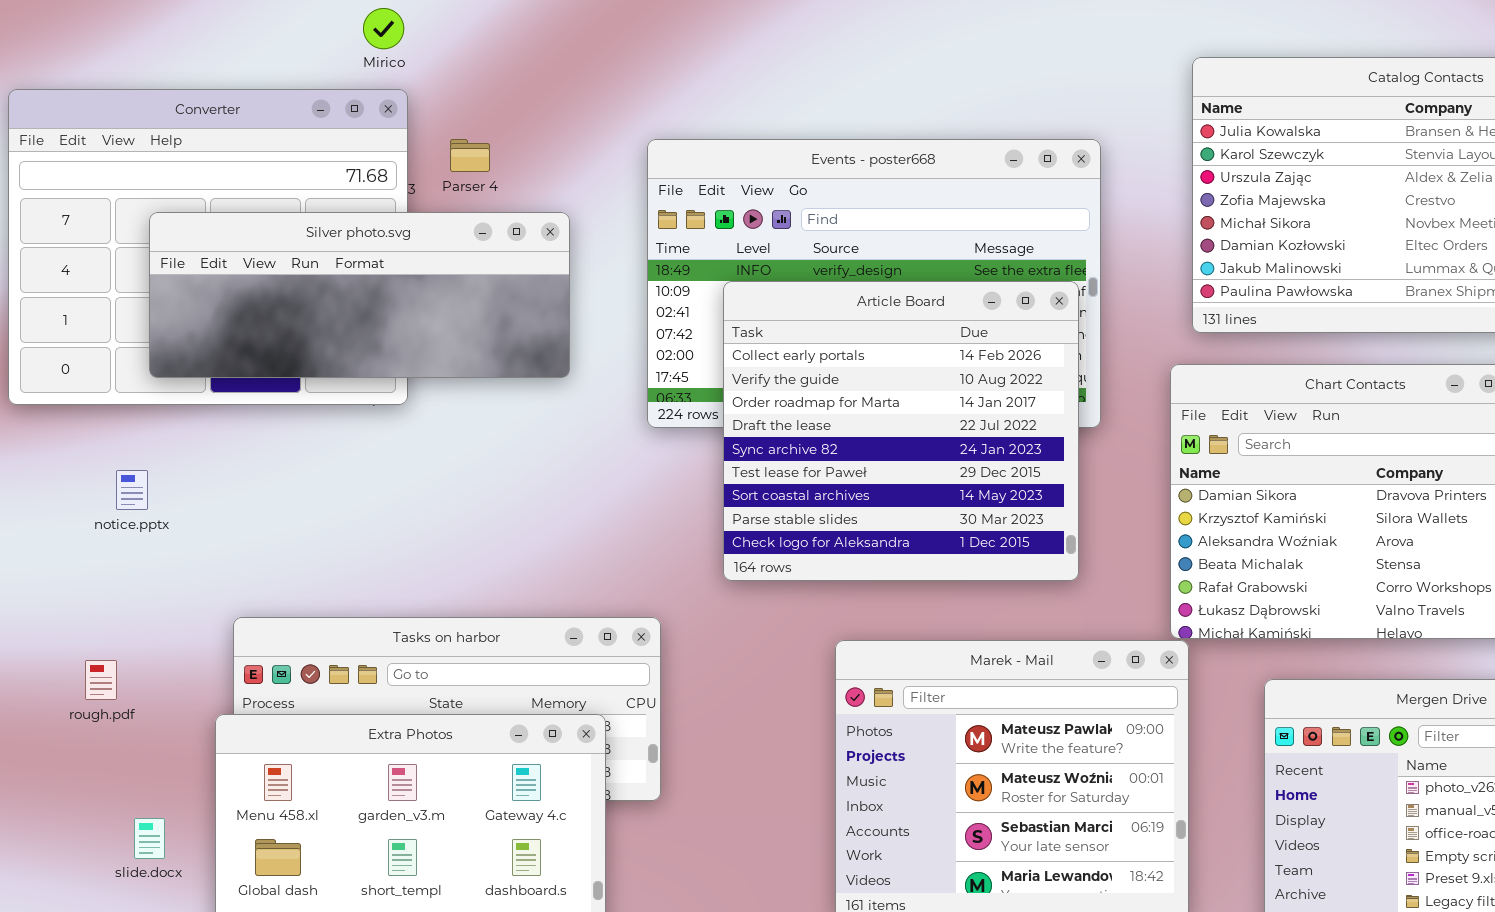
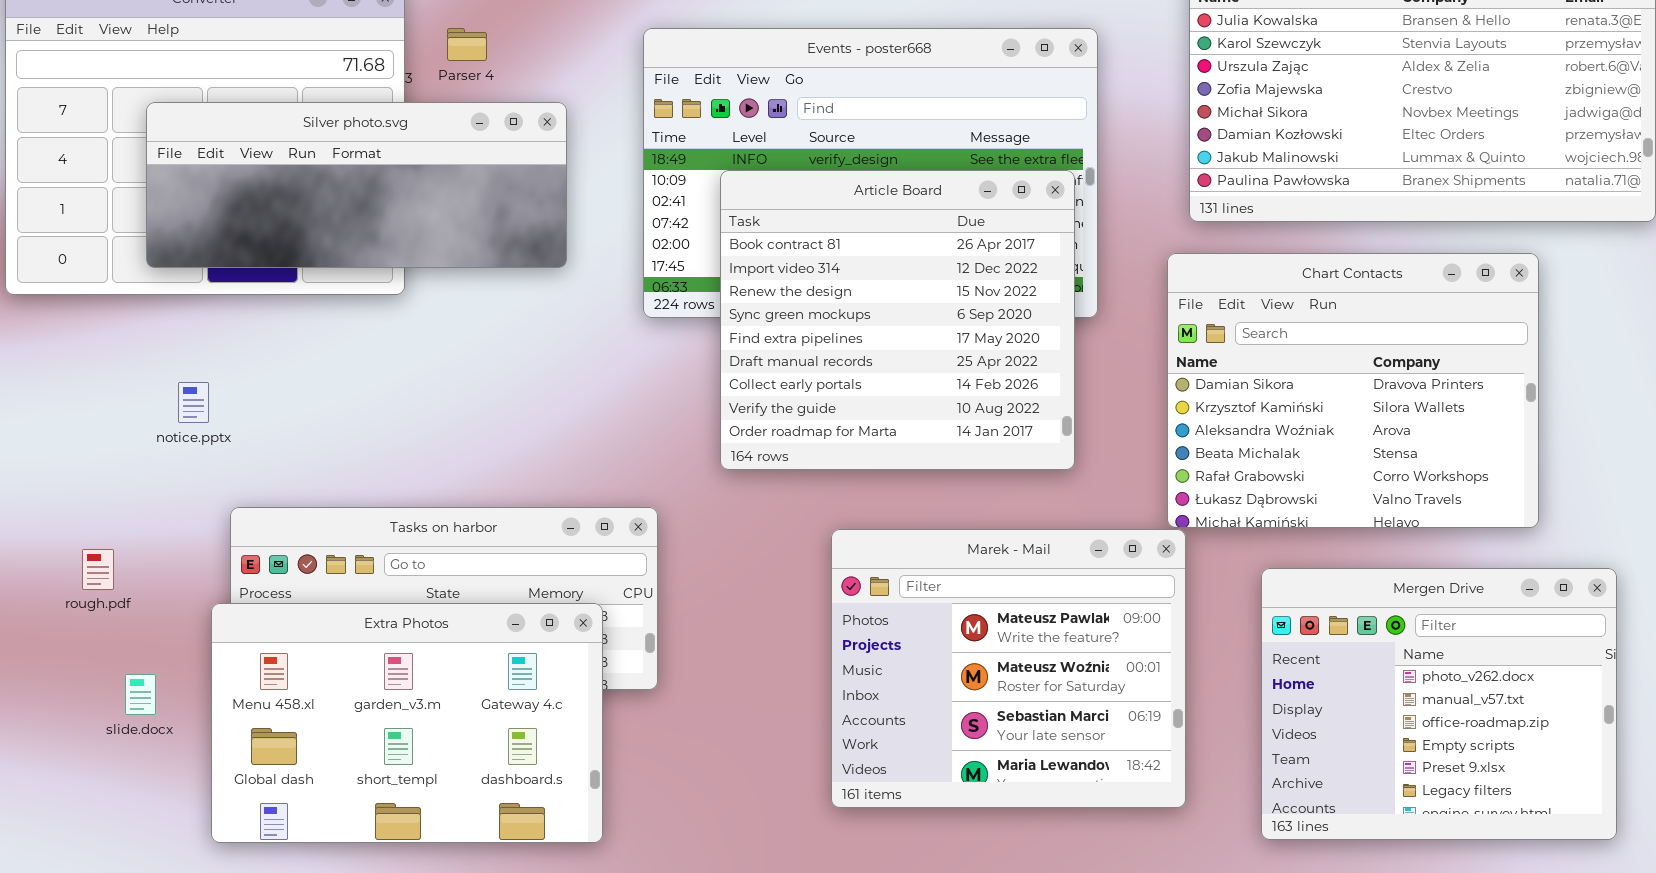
Article Board: [723,281,1079,581] -> [720,170,1075,470], scrolled up 6 rows
notice.pptx: [116,470,148,510] -> [178,382,209,423], moved
slide.docx: [134,818,165,859] -> [125,674,156,715], moved

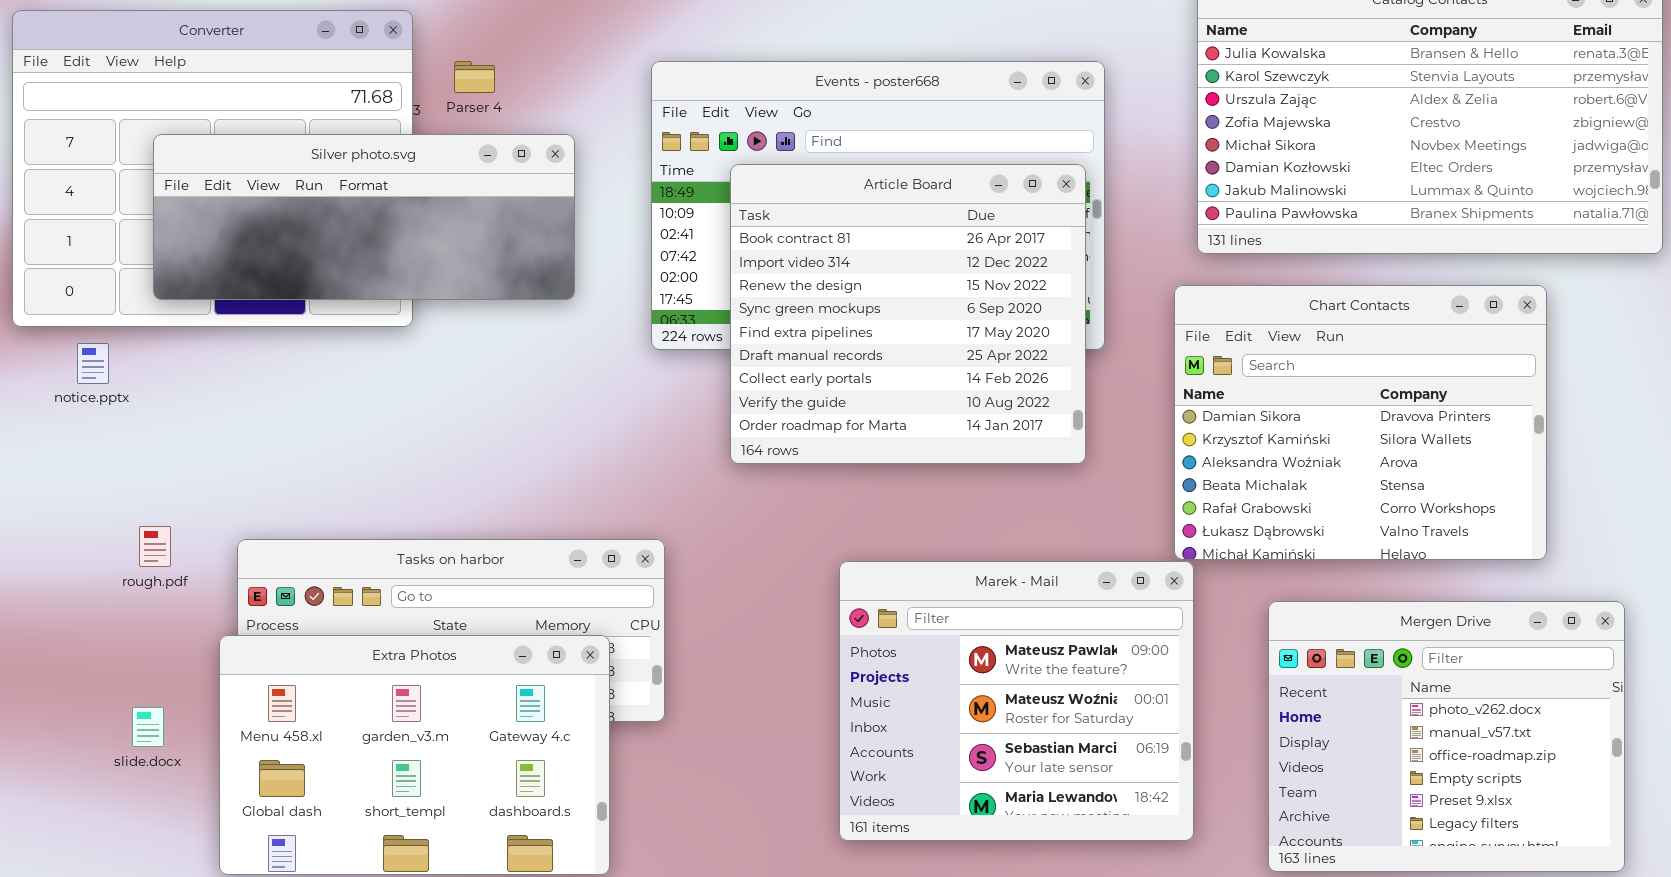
Article Board: [720,170,1075,470] -> [730,164,1086,464], moved
notice.pptx: [178,382,209,423] -> [77,343,109,384], moved
rough.pdf: [82,549,114,590] -> [139,526,171,567], moved

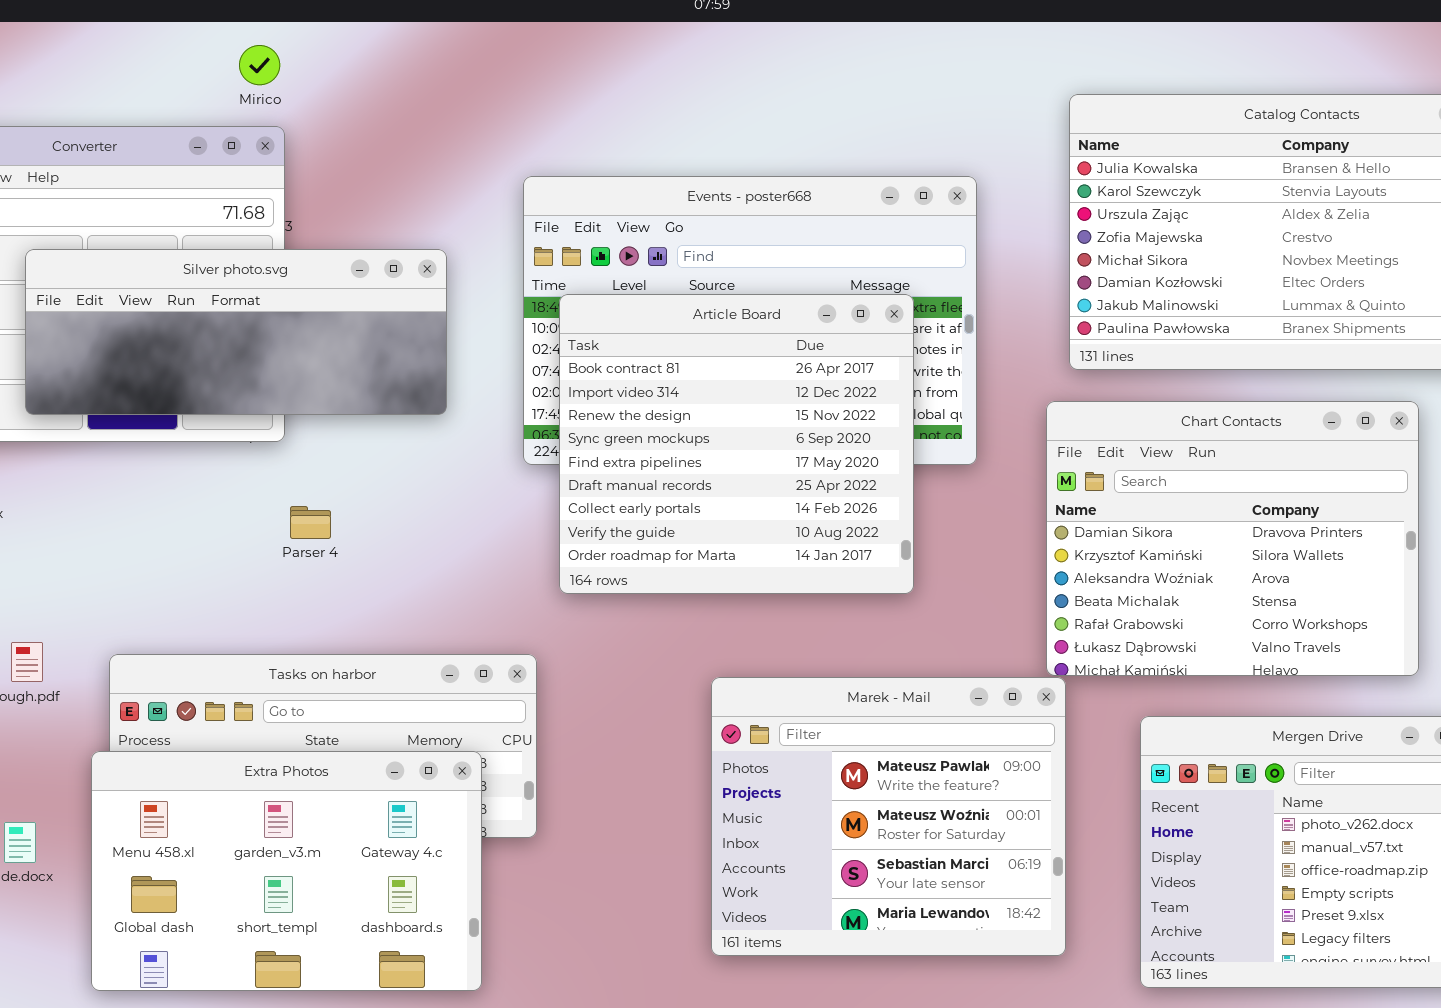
Parser 4: [454,61,495,93] -> [290,506,331,539], moved
Article Board: [730,164,1086,464] -> [559,294,914,594], moved

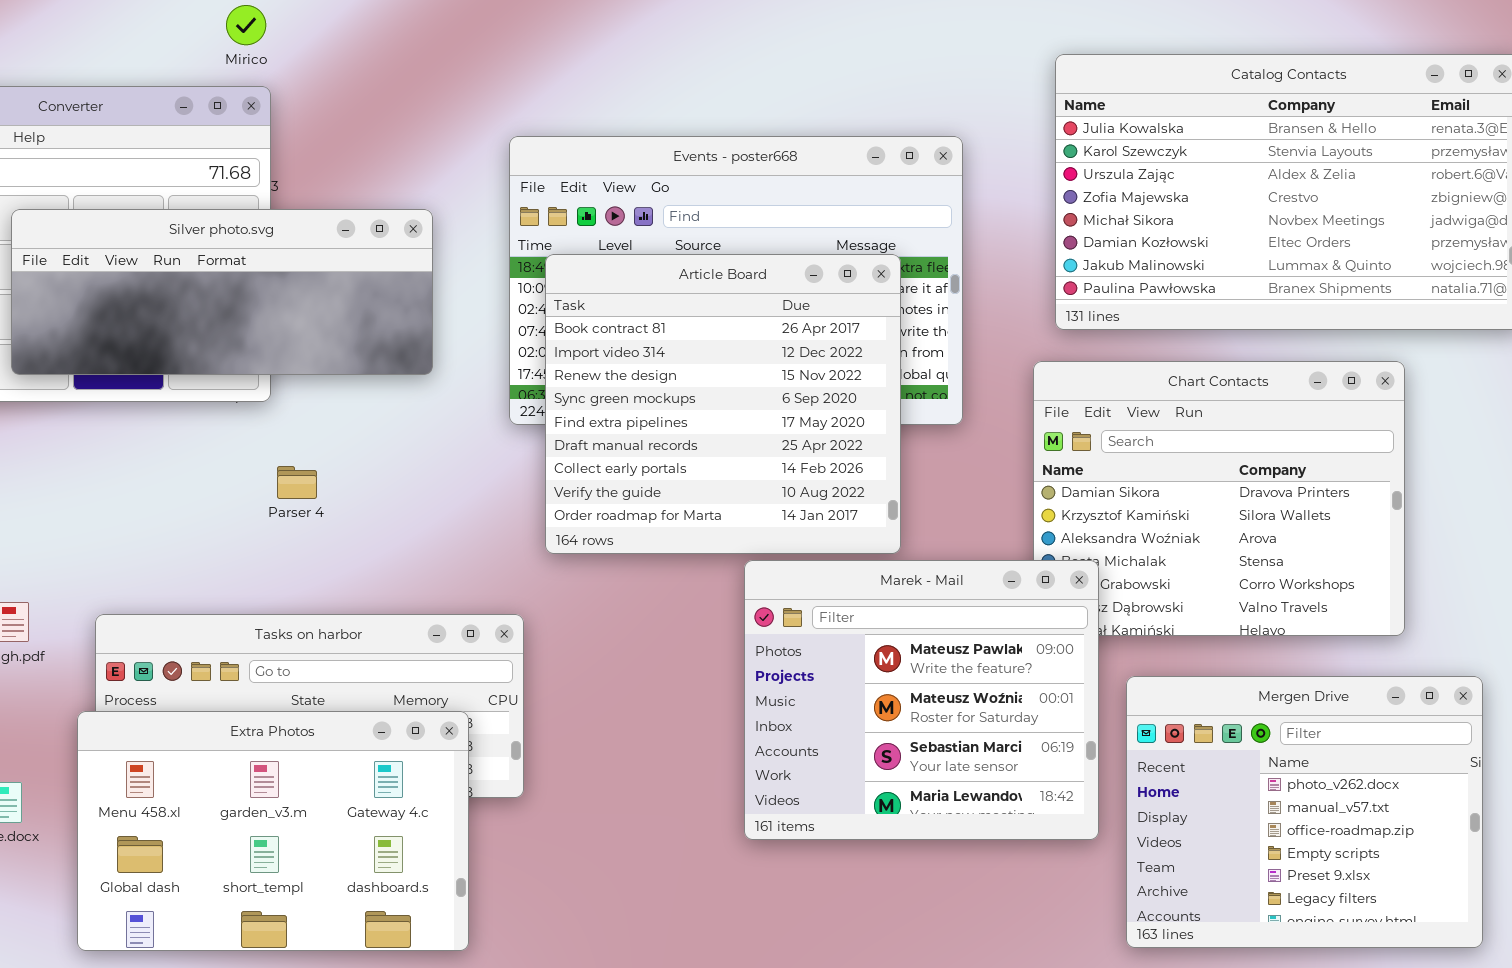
Marek - Mail: [711,677,1066,956] -> [744,560,1099,840], moved

